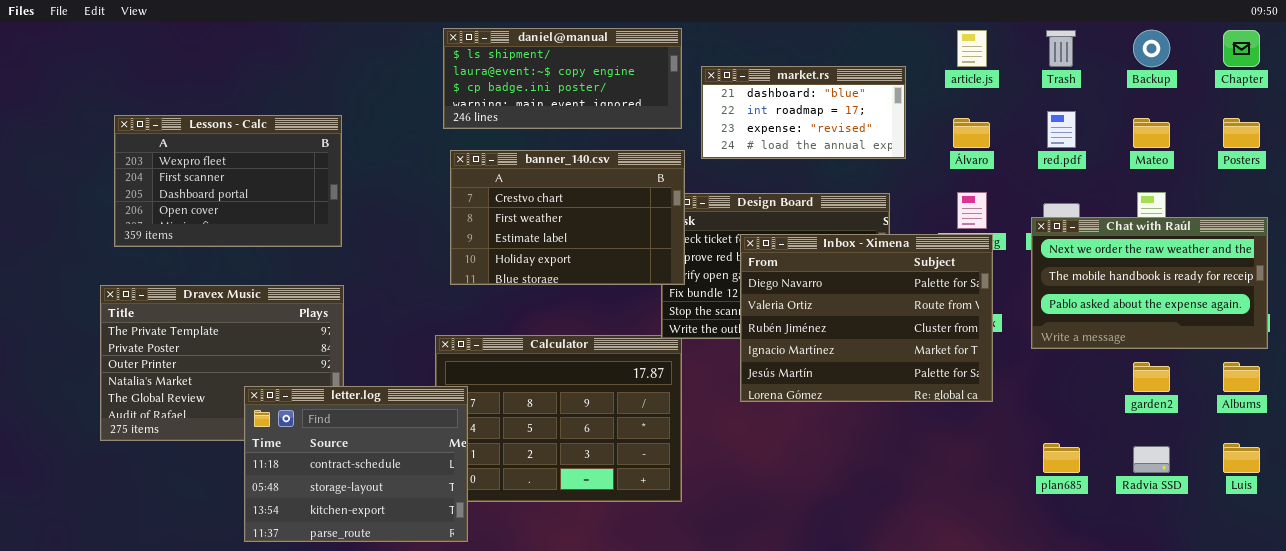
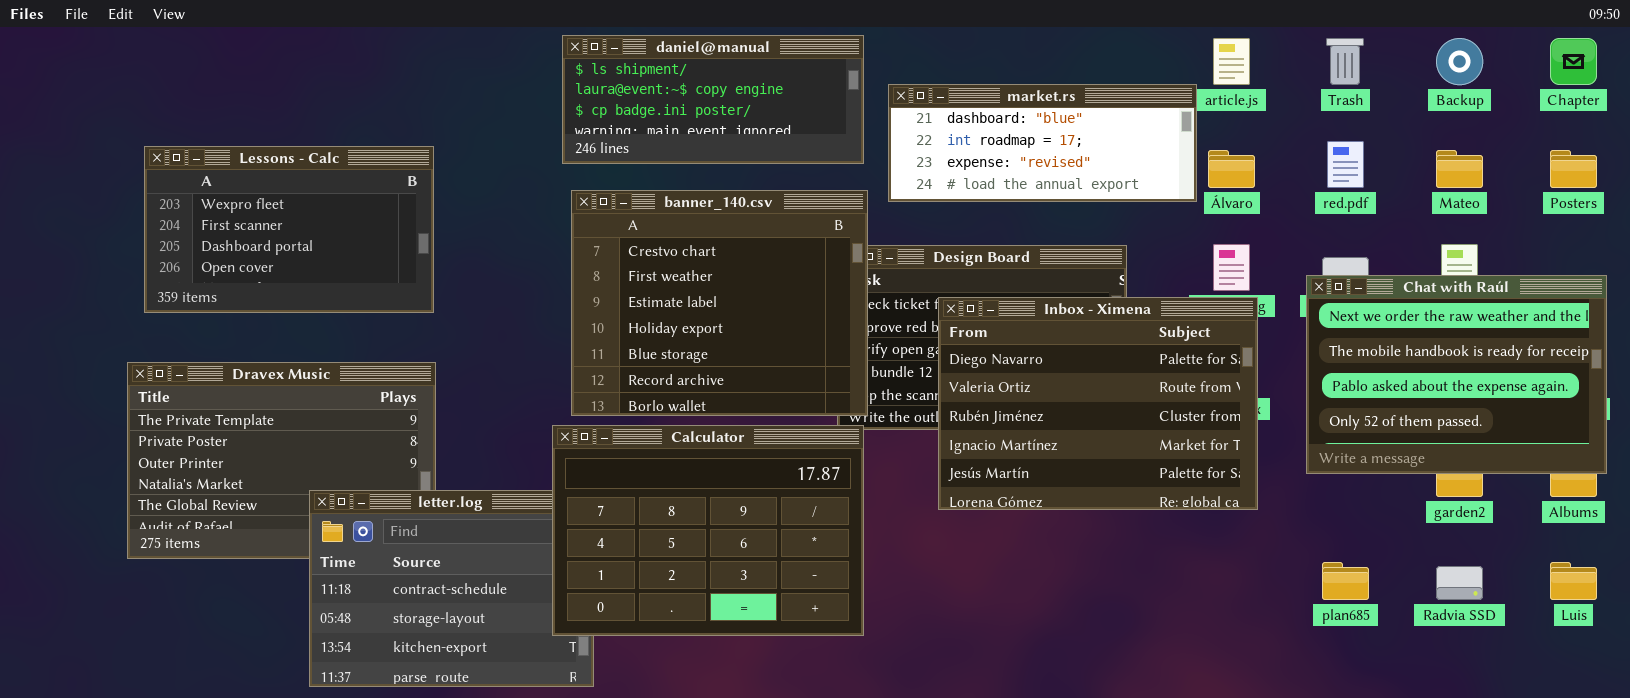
market.rs: [701,66,906,159] -> [888,84,1197,202], resized
banner_140.csv: [450,150,685,285] -> [571,190,868,416], resized
Chat with Raúl: [1031,217,1268,349] -> [1306,275,1607,474], resized
Calculator: [435,335,682,502] -> [552,425,864,636], raised

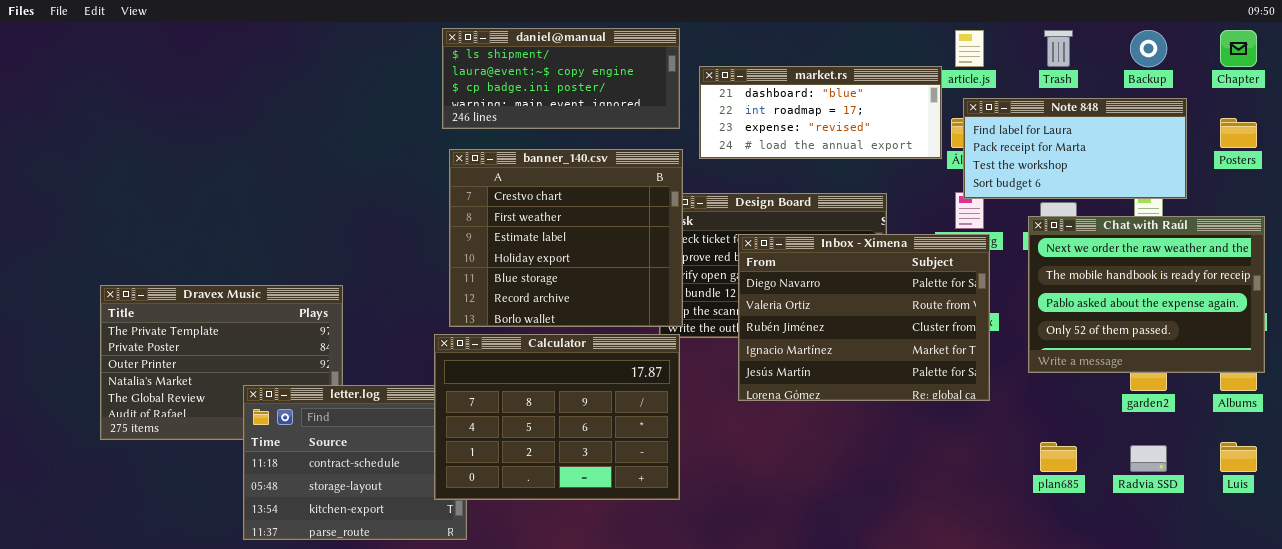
Note 848: none -> [963,98,1187,199], opened
Lessons - Calc: [144,146,434,313] -> none, closed

